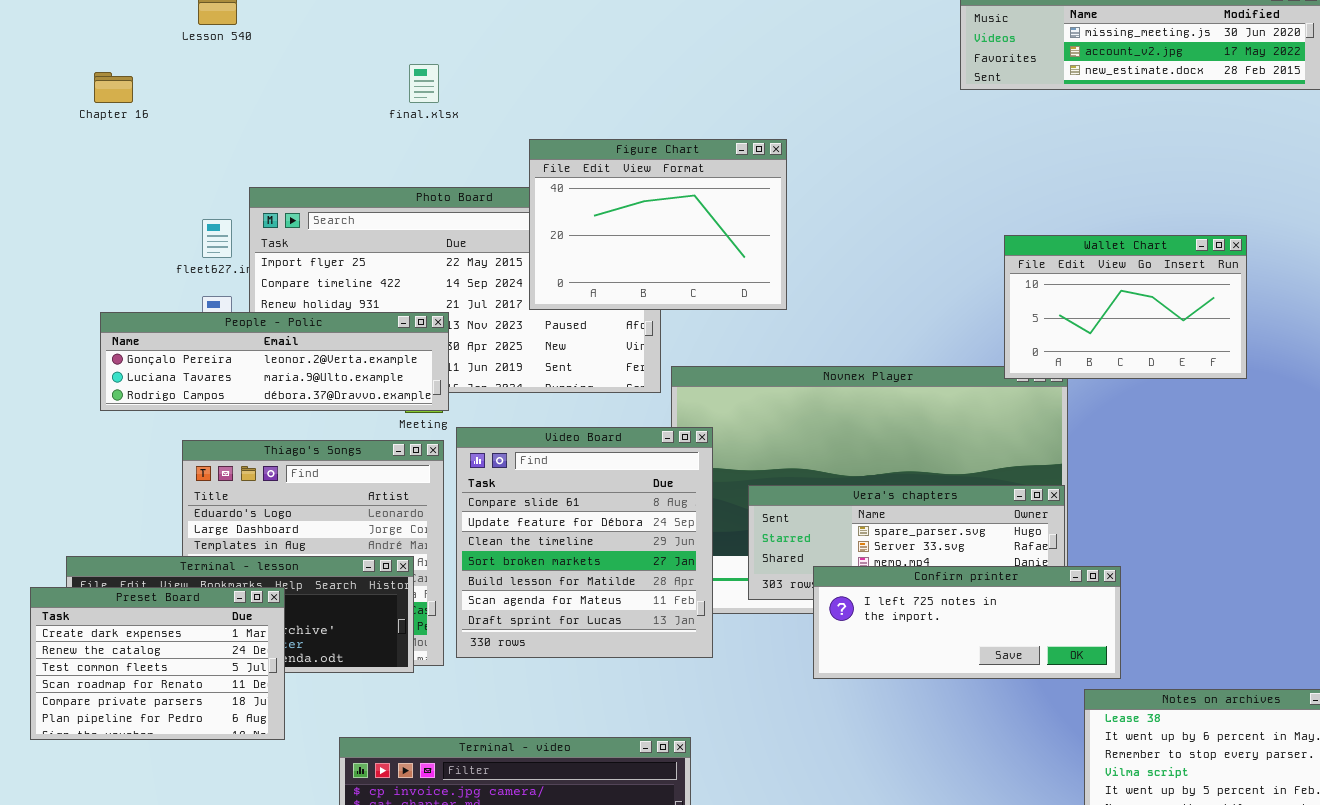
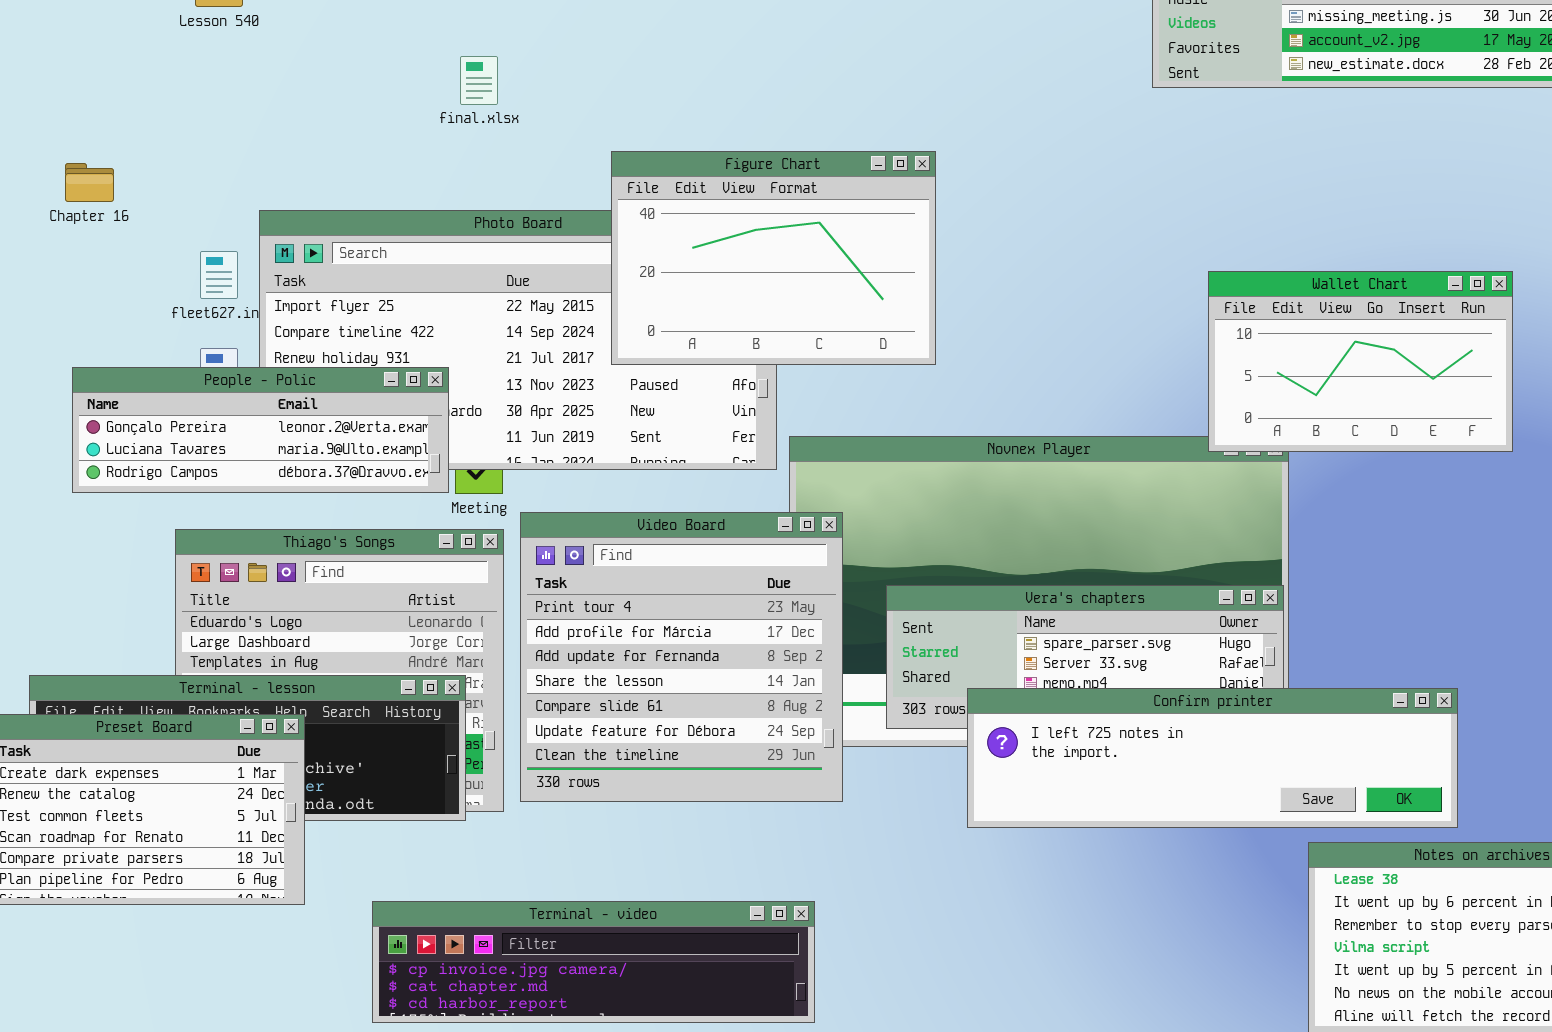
Chapter 16: [94,72,133,103] -> [65,163,114,202], moved
People - Polic: [100,312,449,411] -> [72,367,449,493], resized
Video Board: [456,427,713,658] -> [520,512,843,802], scrolled up 4 rows
Confirm printer: [813,566,1121,679] -> [967,688,1458,828], resized

